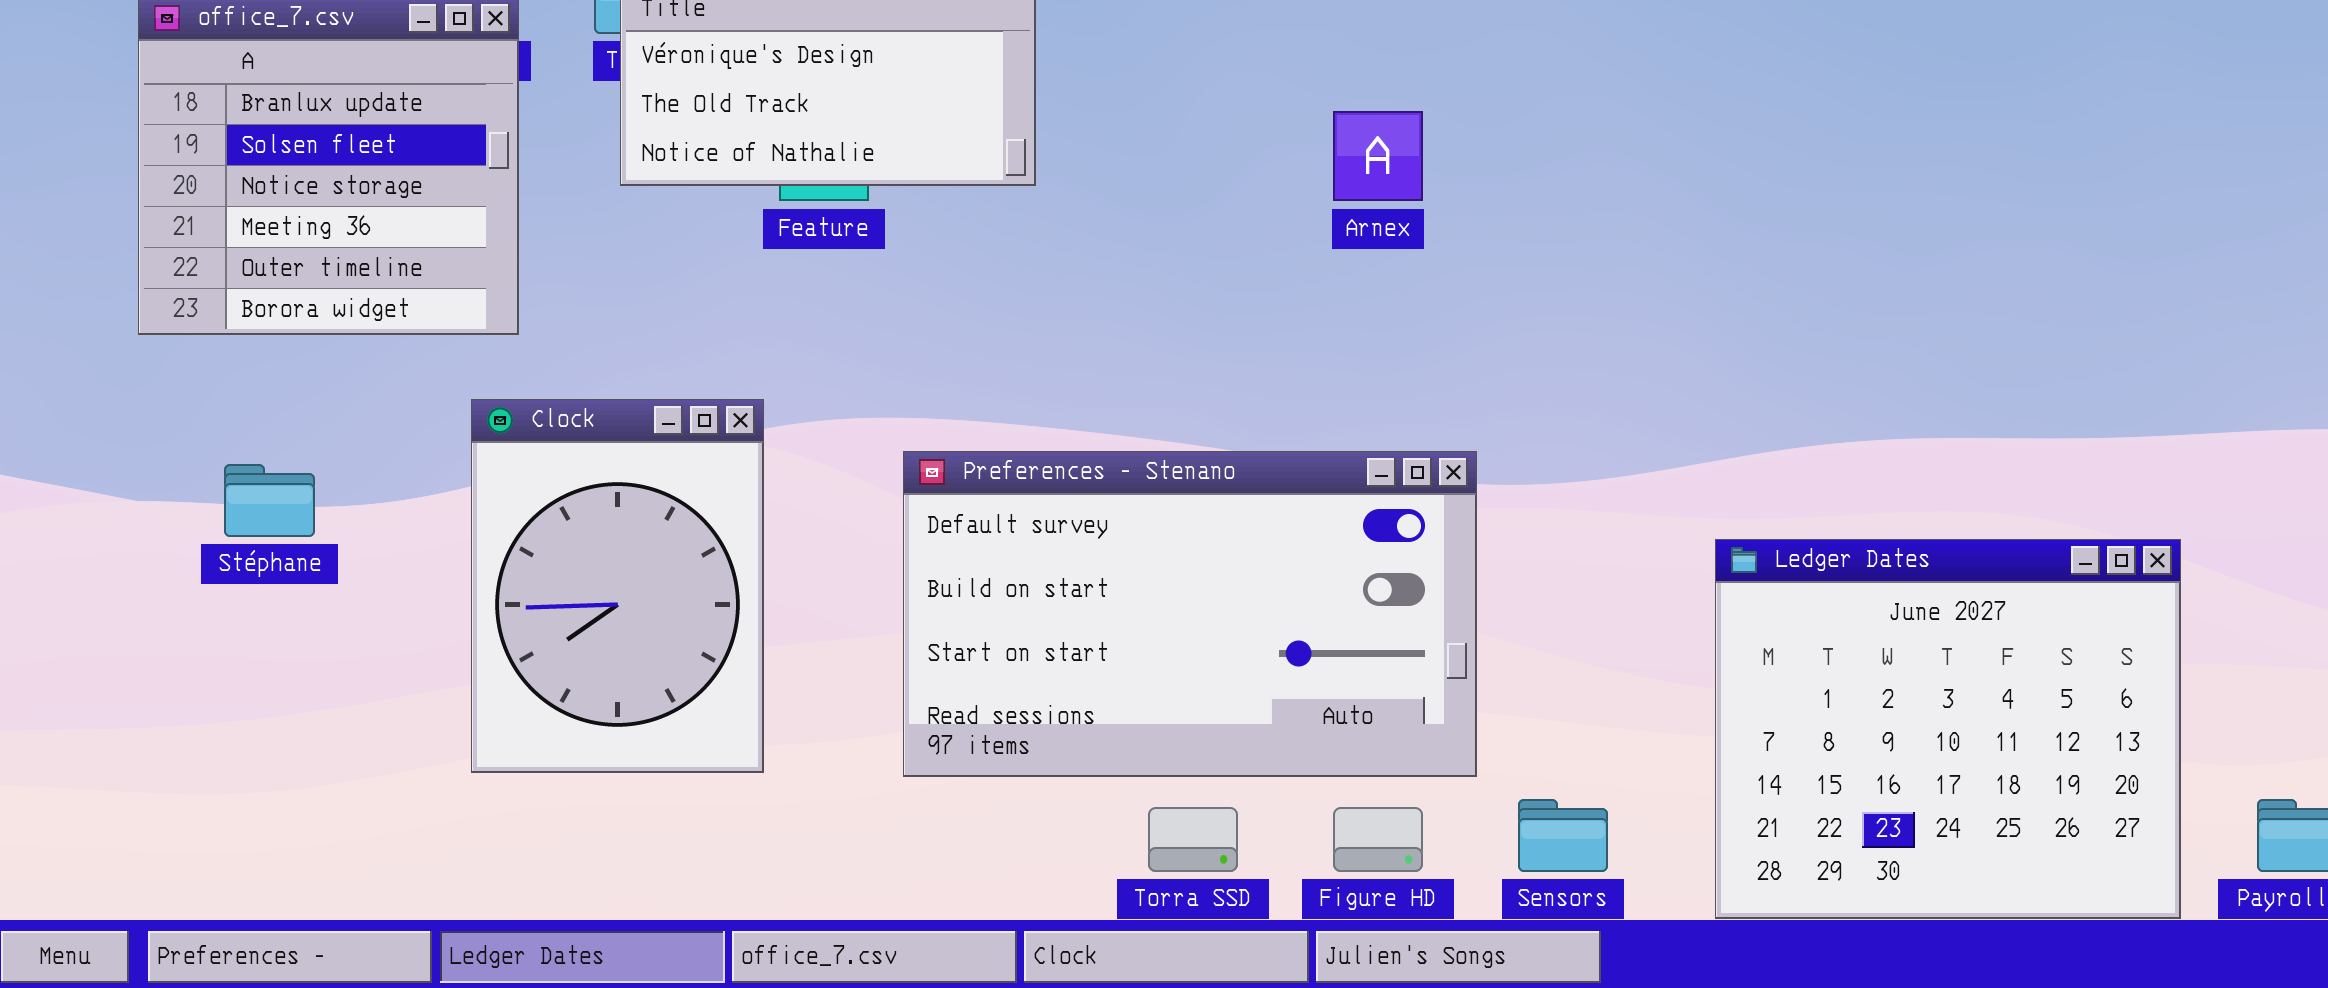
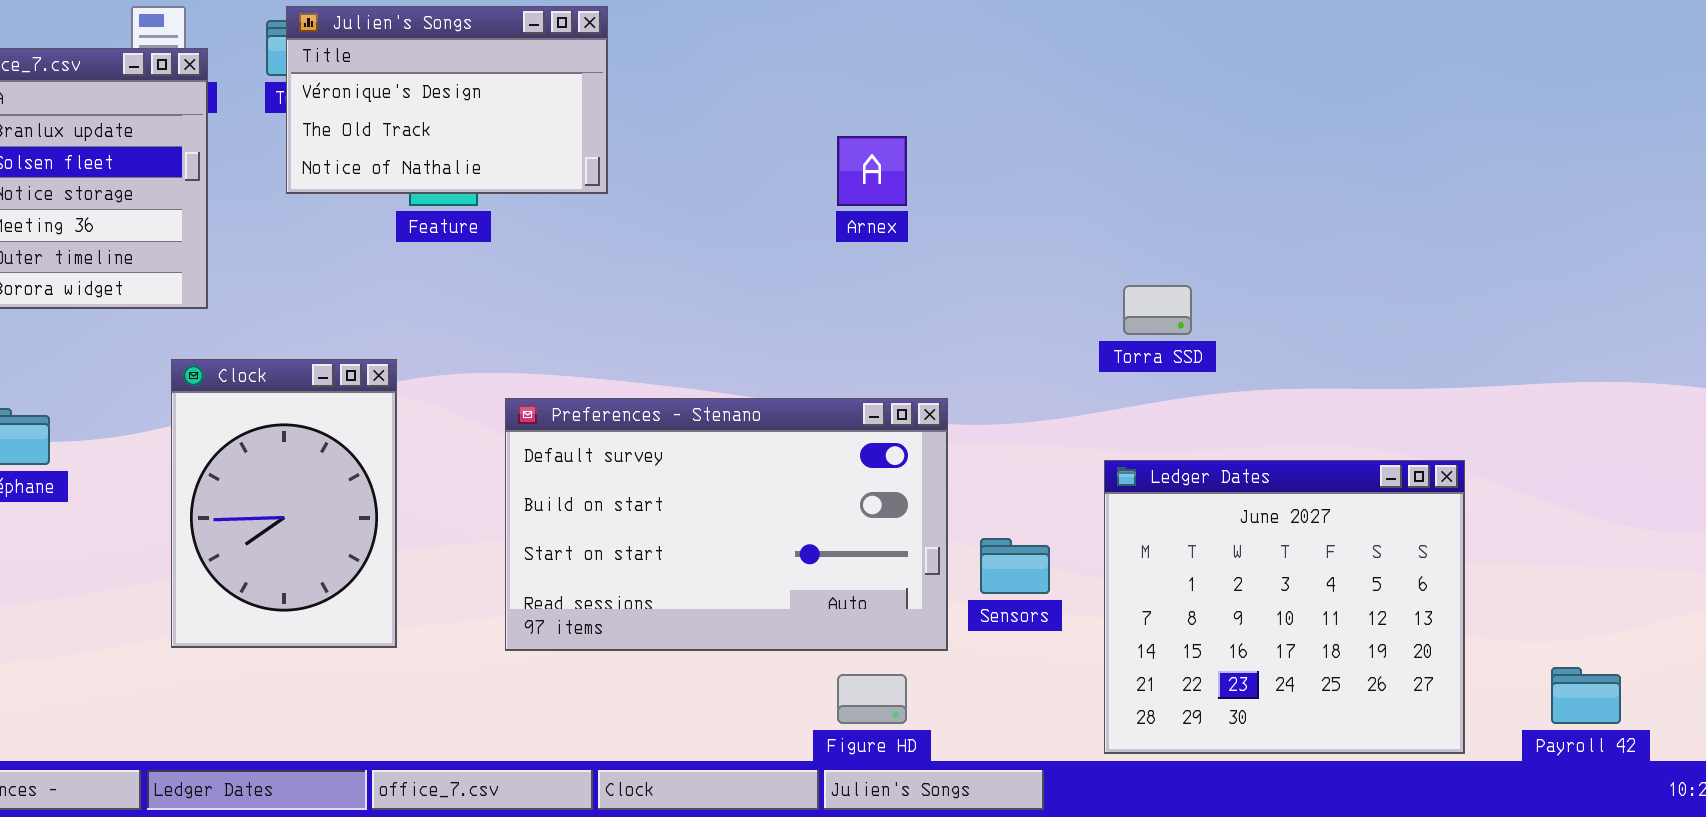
Ledger Dates: [1715,539,2181,919] -> [1104,460,1465,754], moved
Sensors: [1518,799,1608,872] -> [980,538,1050,594], moved
Torra SSD: [1148,807,1238,872] -> [1123,285,1192,335], moved

